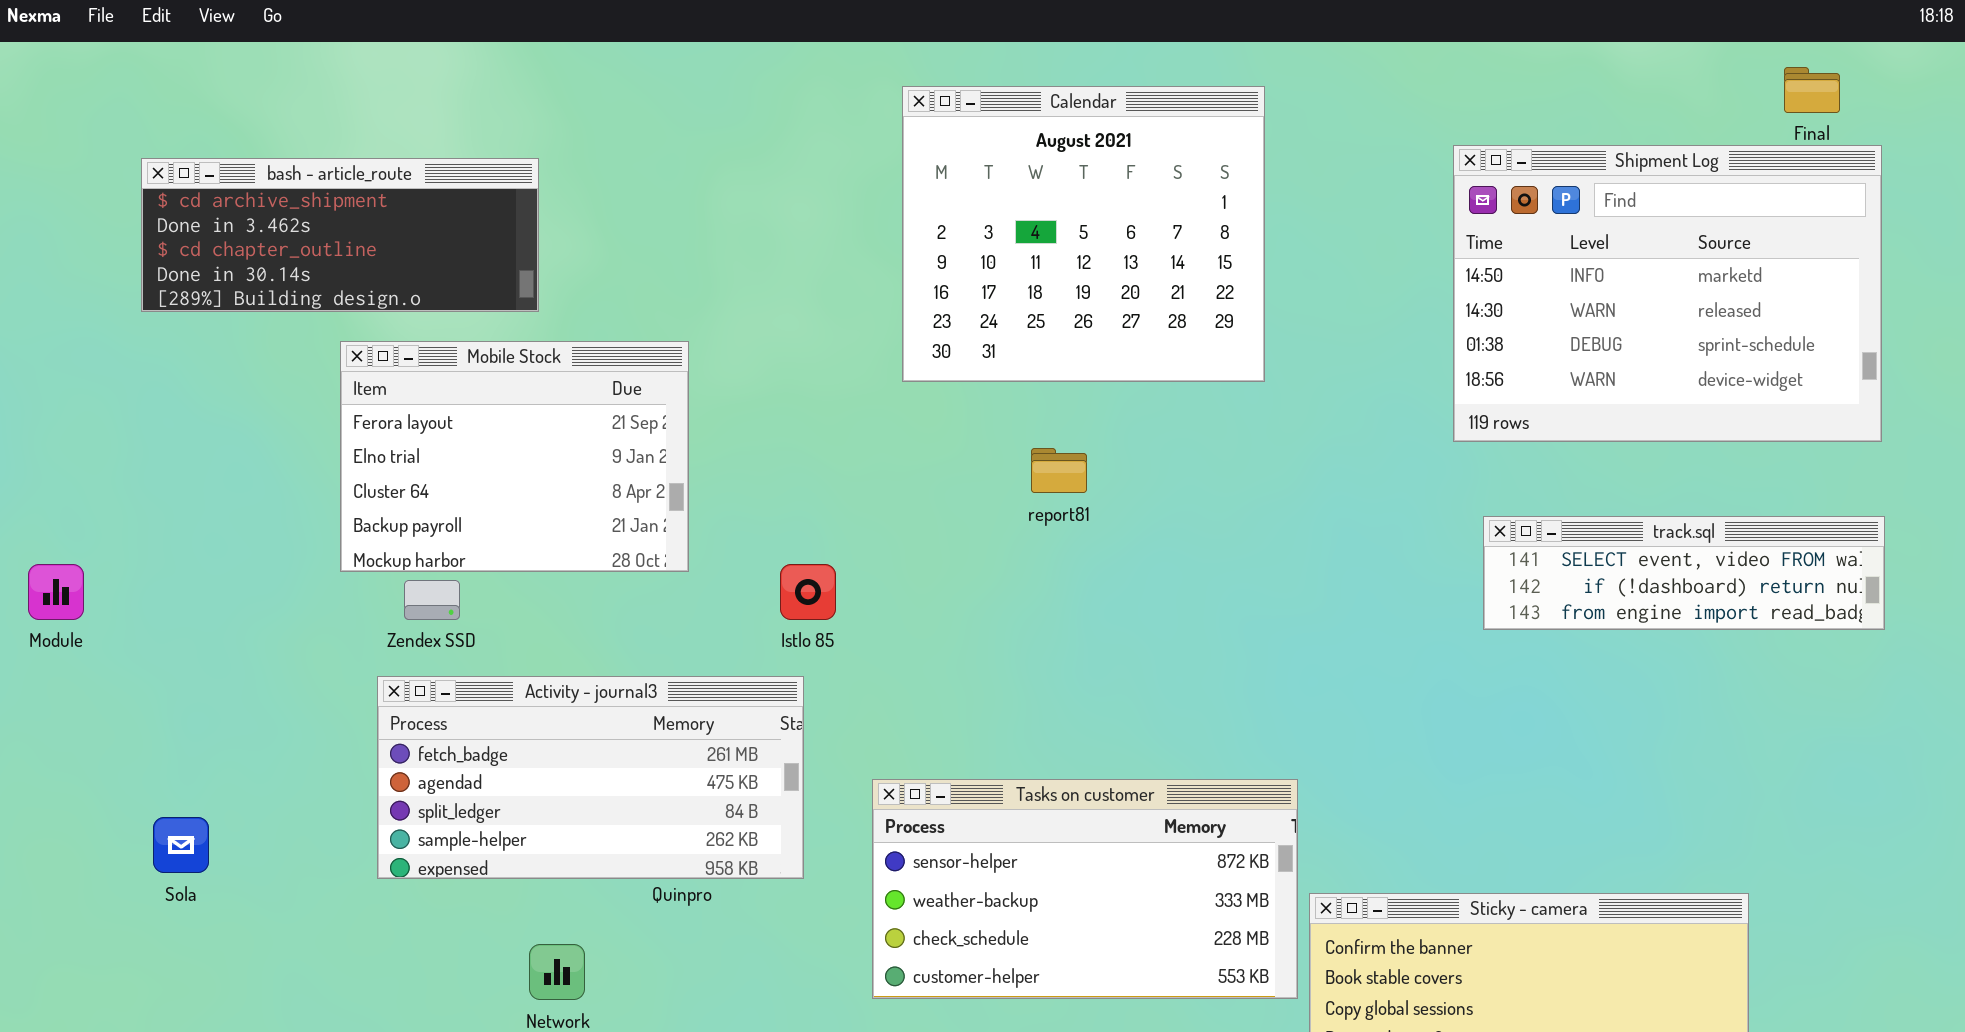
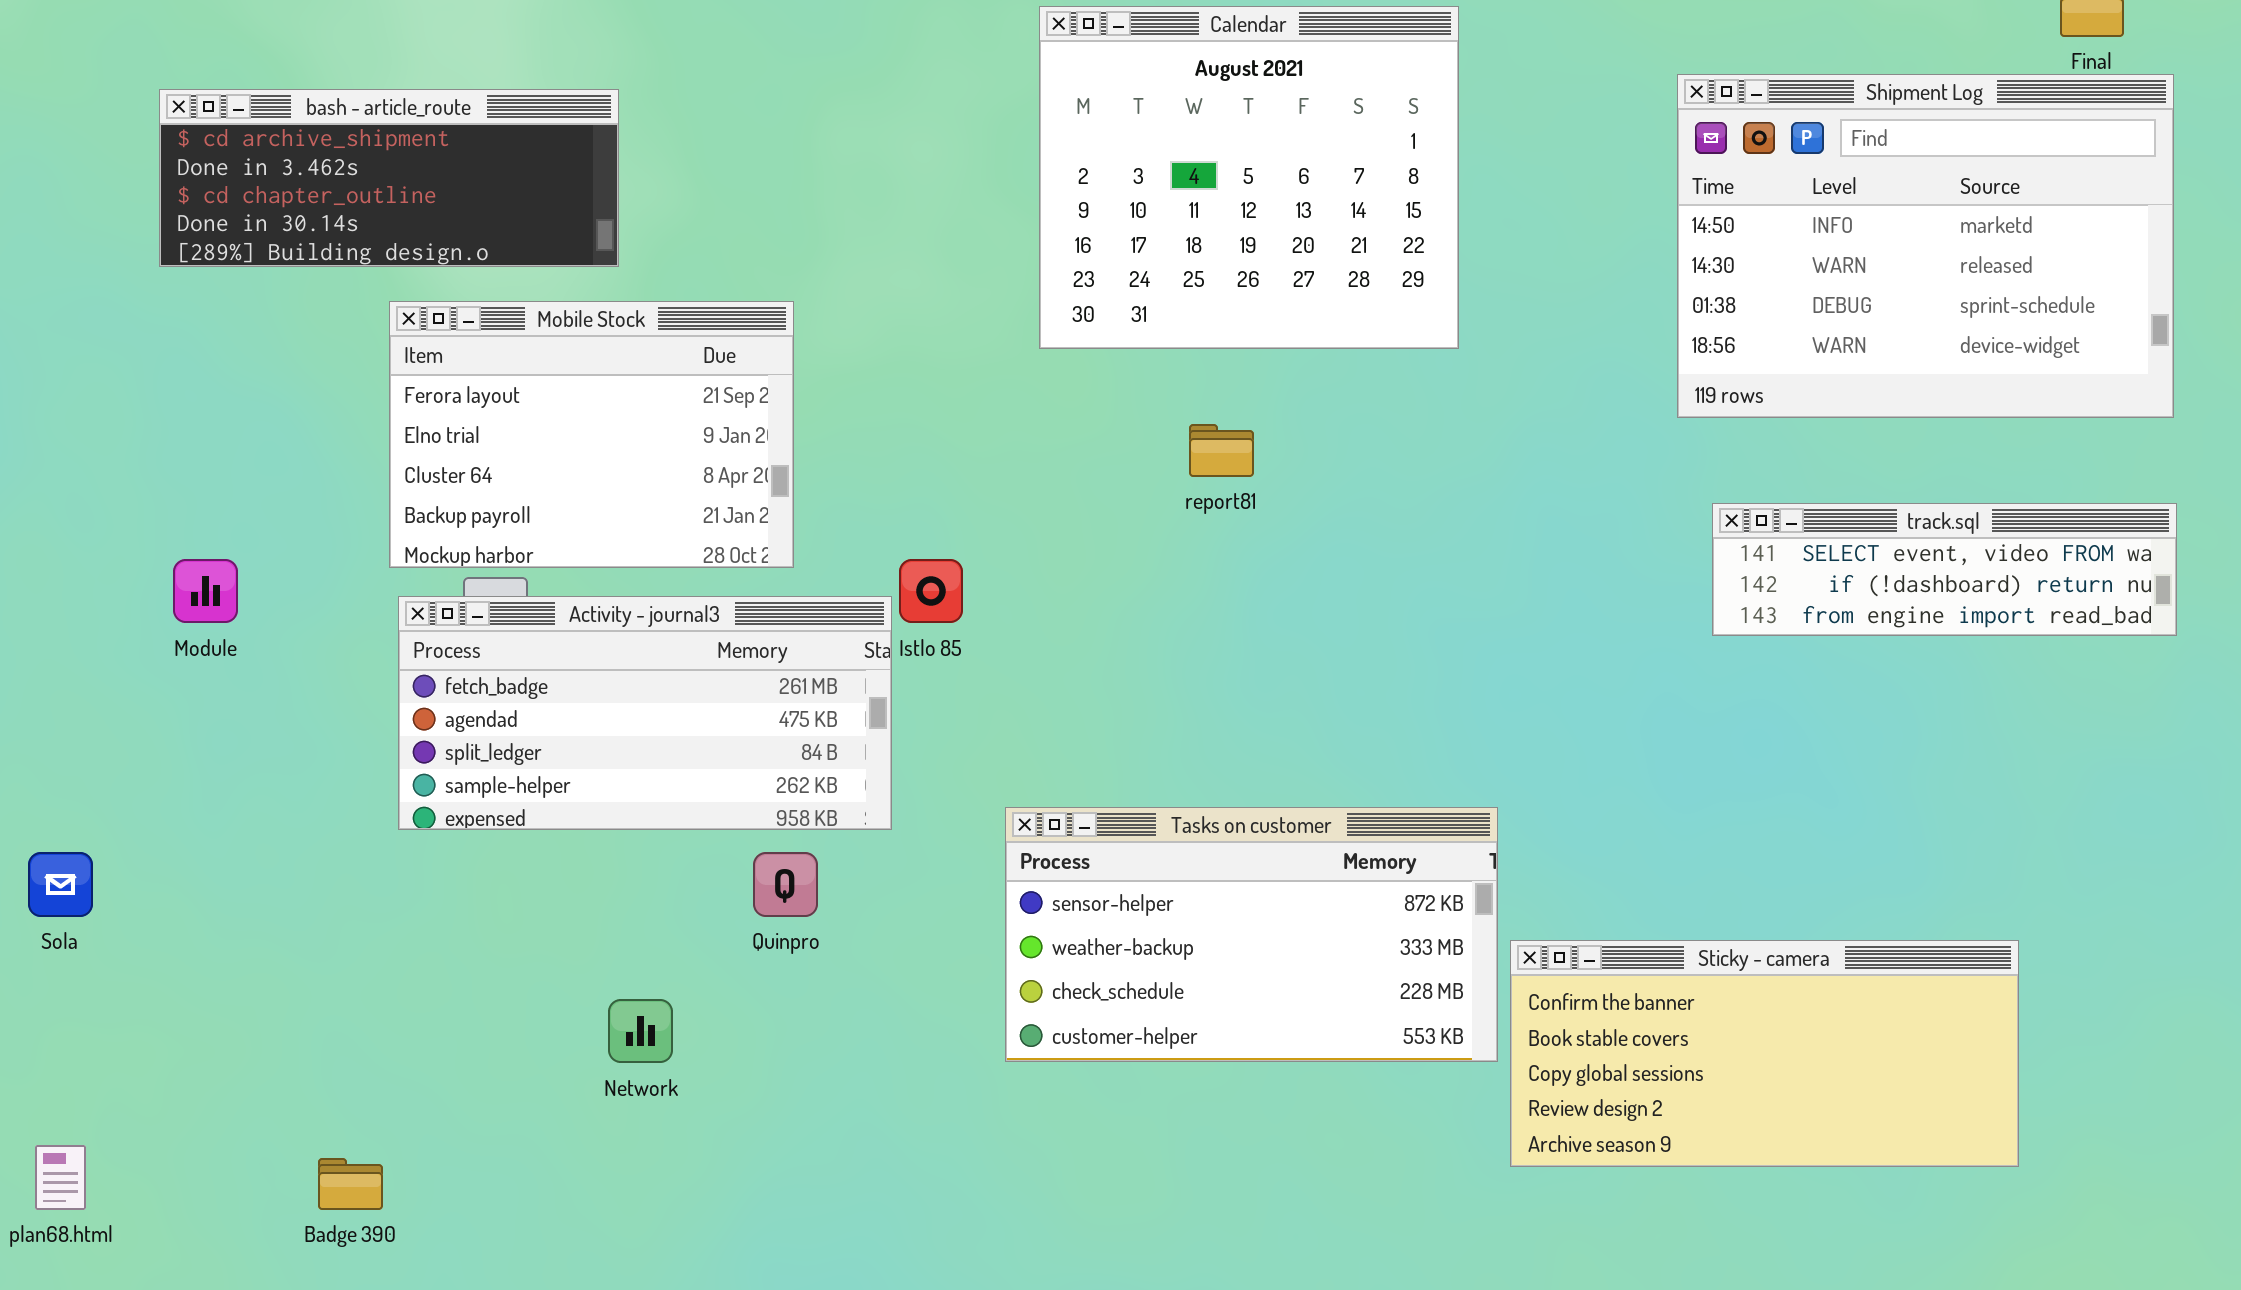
Module: [28,564,84,620] -> [173,559,238,623], moved
Activity - journal3: [377,676,804,879] -> [398,596,892,830], moved
Sola: [153,817,209,873] -> [28,852,93,917], moved

